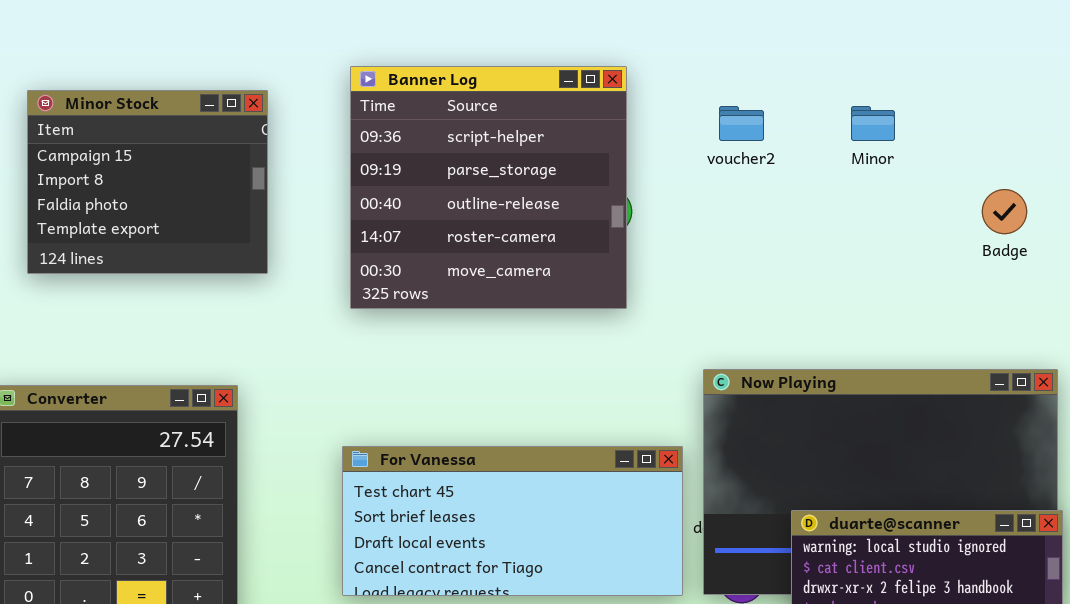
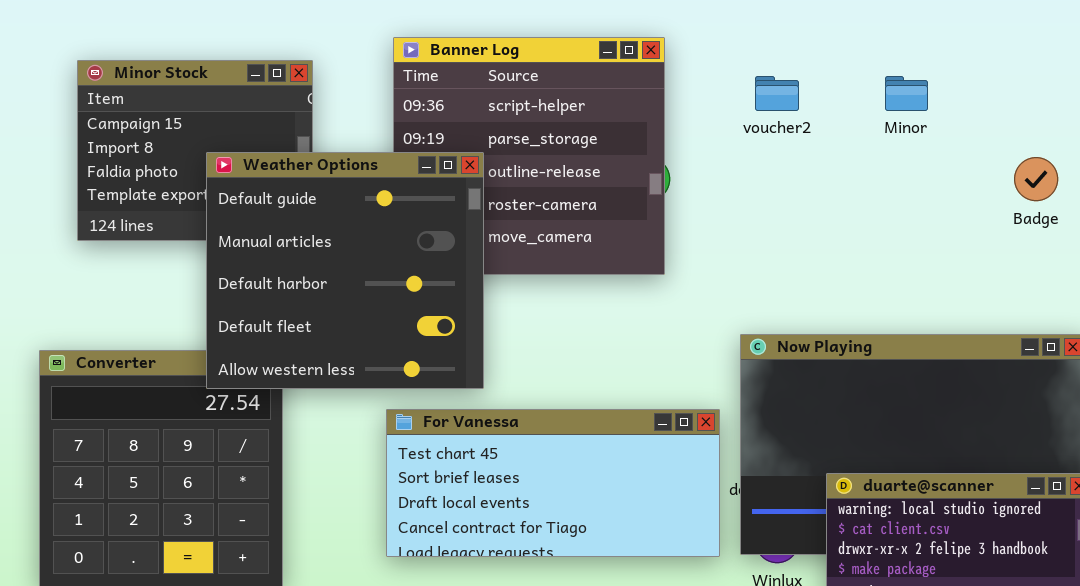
Weather Options: none -> [206,152,484,389], opened

